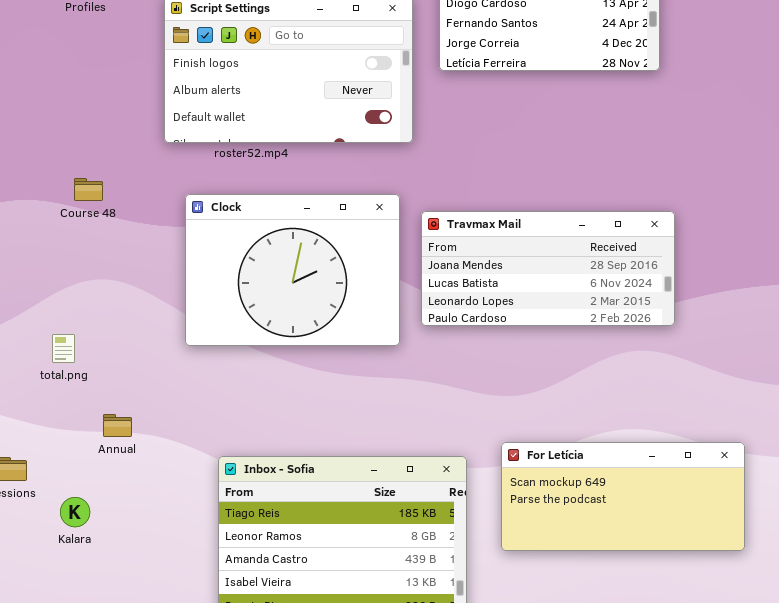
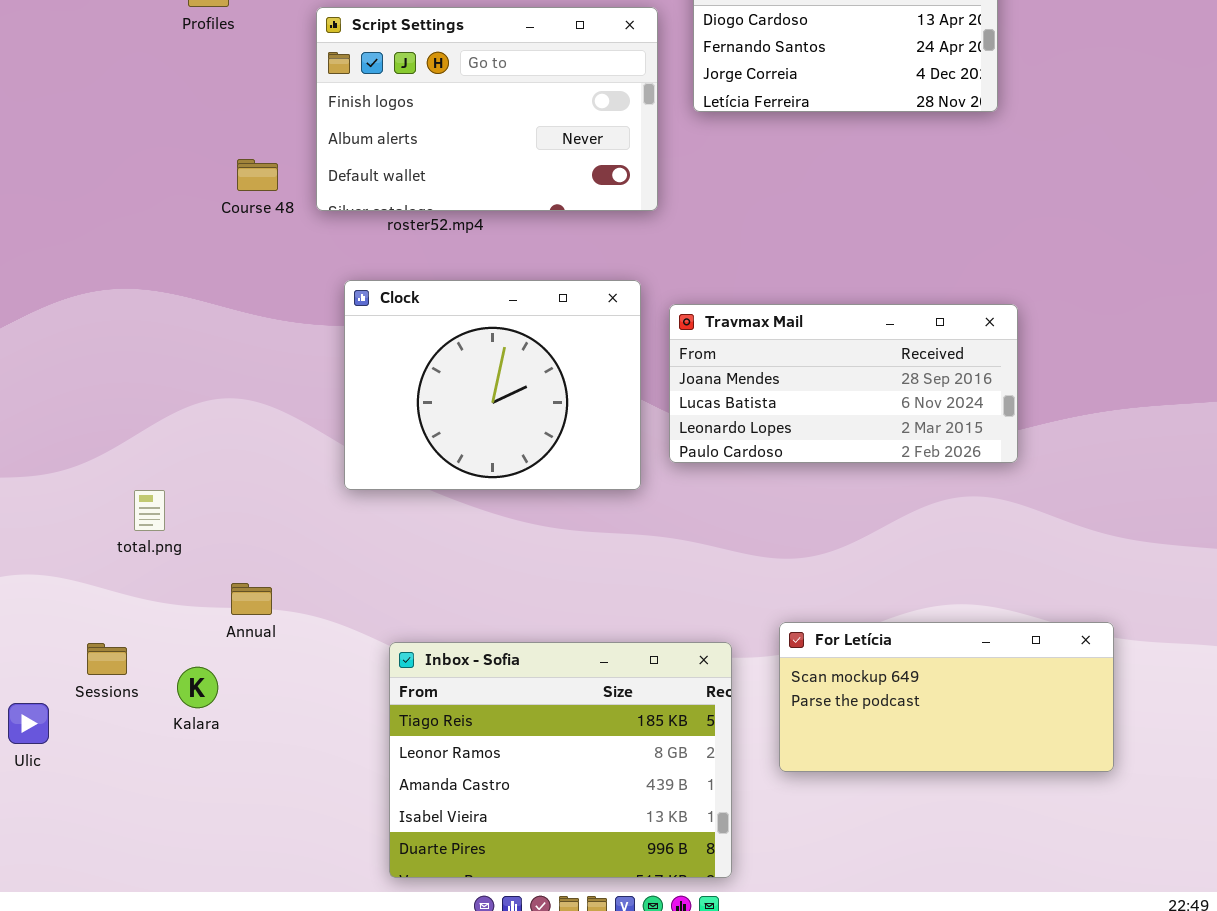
Course 48: [74,178,103,201] -> [237,159,278,191], moved
total.png: [52,334,75,363] -> [134,490,165,531], moved
Kalara: [60,497,90,527] -> [177,667,218,708], moved

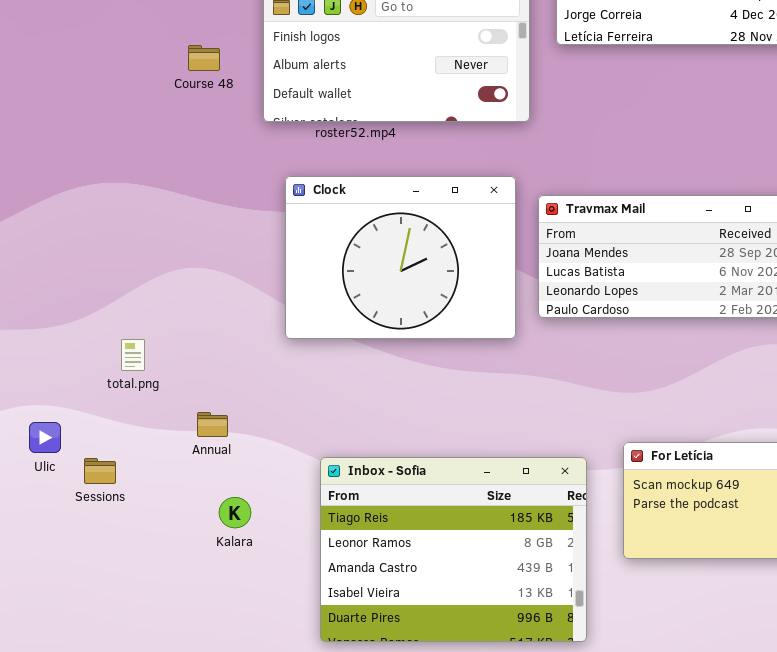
Course 48: [237,159,278,191] -> [188,45,220,71], moved
Kalara: [177,667,218,708] -> [219,497,251,528], moved
Ulic: [8,703,49,744] -> [29,422,61,453], moved

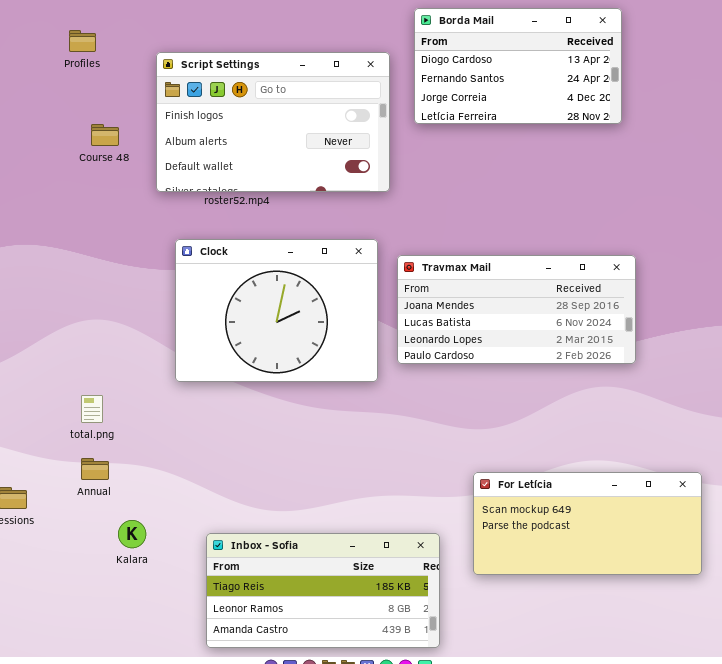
total.png: [121,339,145,371] -> [81,395,103,423], moved
Annual: [197,412,228,437] -> [81,458,109,480], moved
Inbox - Sofia: [320,457,587,642] -> [206,533,440,648], resized

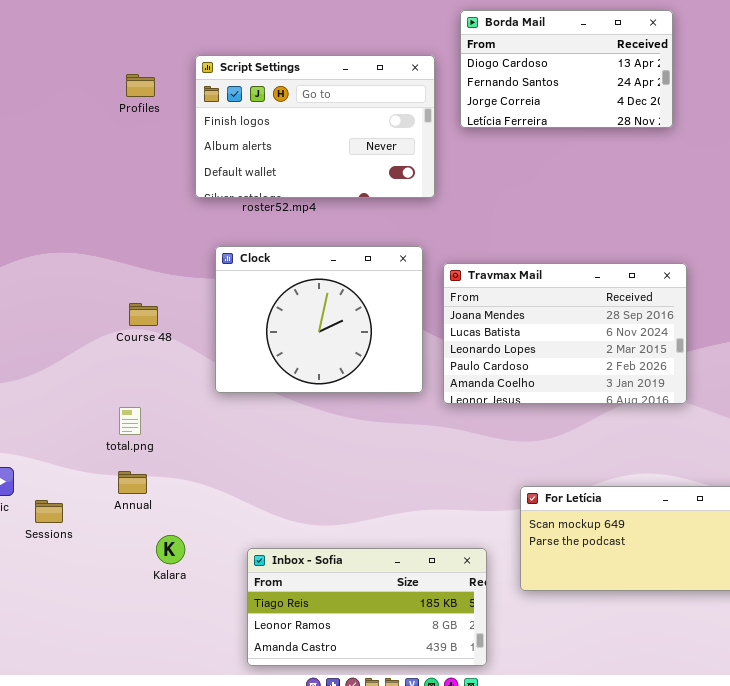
Profiles: [69,30,96,52] -> [126,74,155,97], moved
Course 48: [91,124,119,146] -> [129,303,158,326], moved
Travmax Mail: [397,255,636,364] -> [443,263,687,404], resized

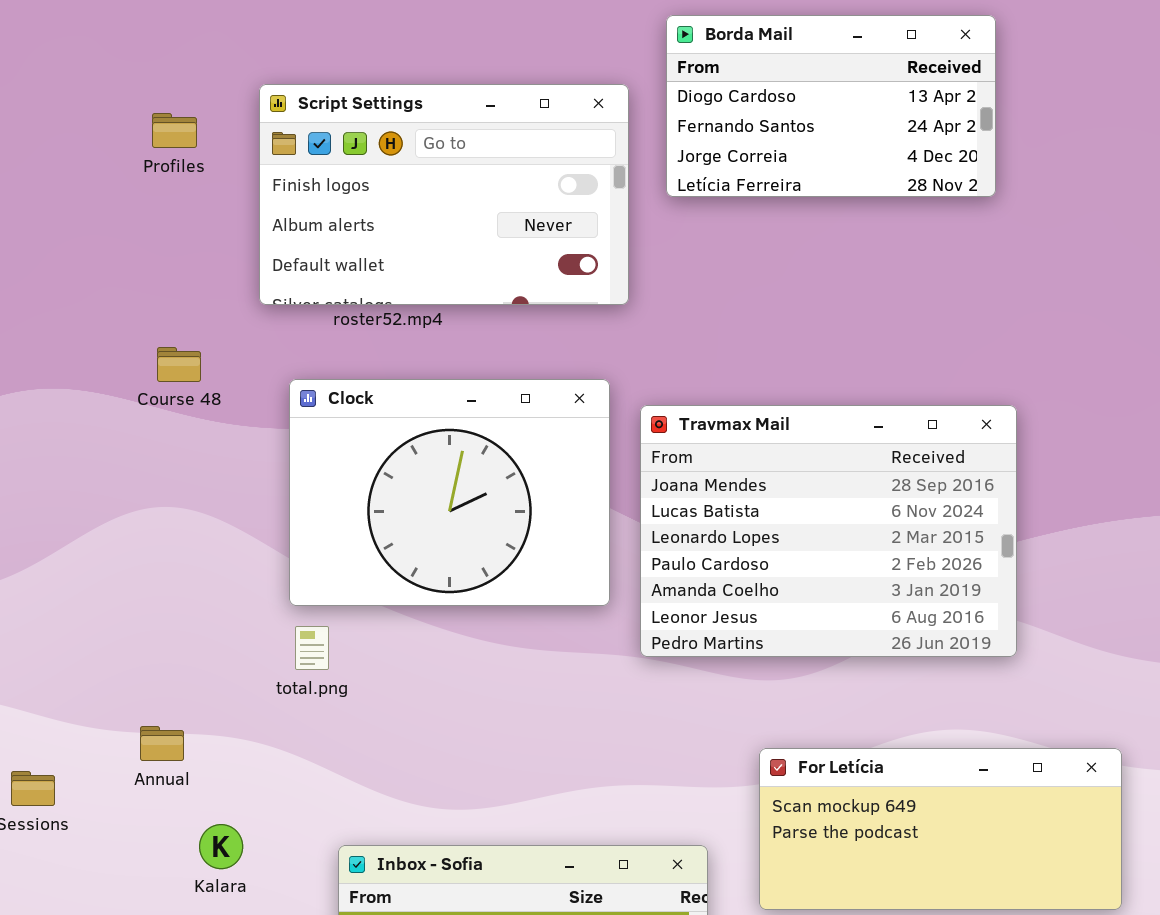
Travmax Mail: [443,263,687,404] -> [640,405,1017,657], resized
Course 48: [129,303,158,326] -> [157,347,201,382], moved
total.png: [119,407,141,435] -> [295,626,329,670], moved

